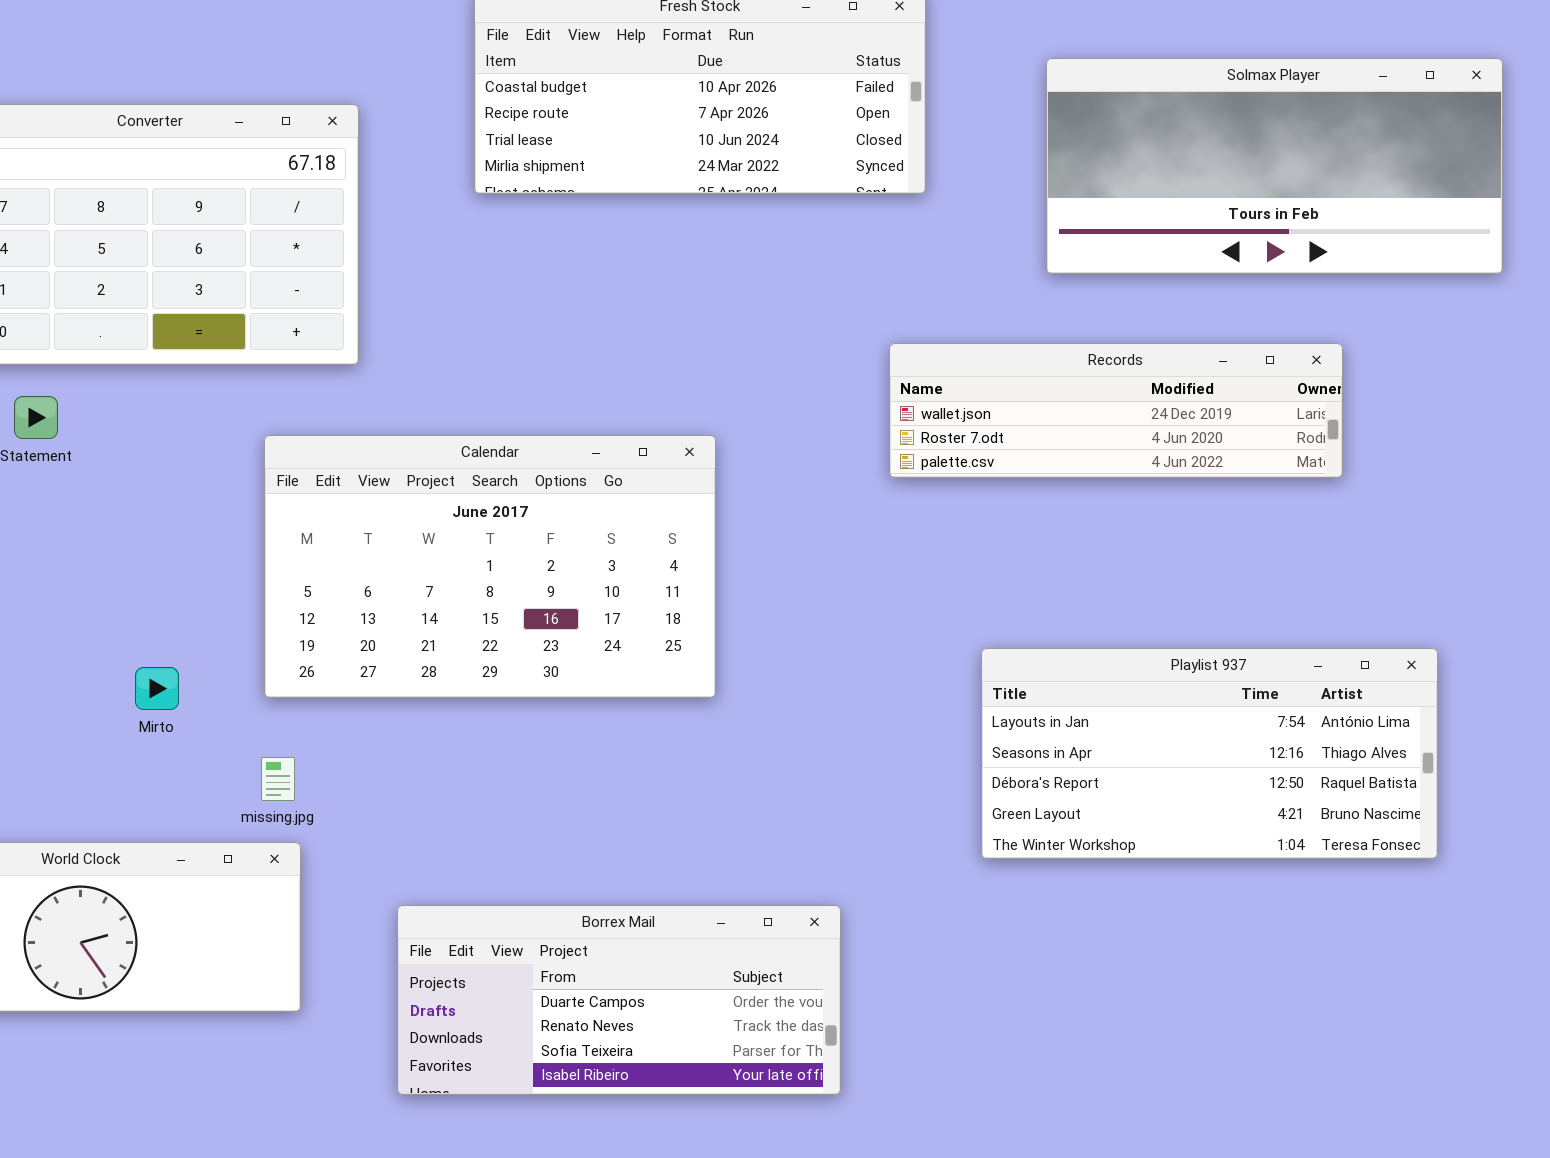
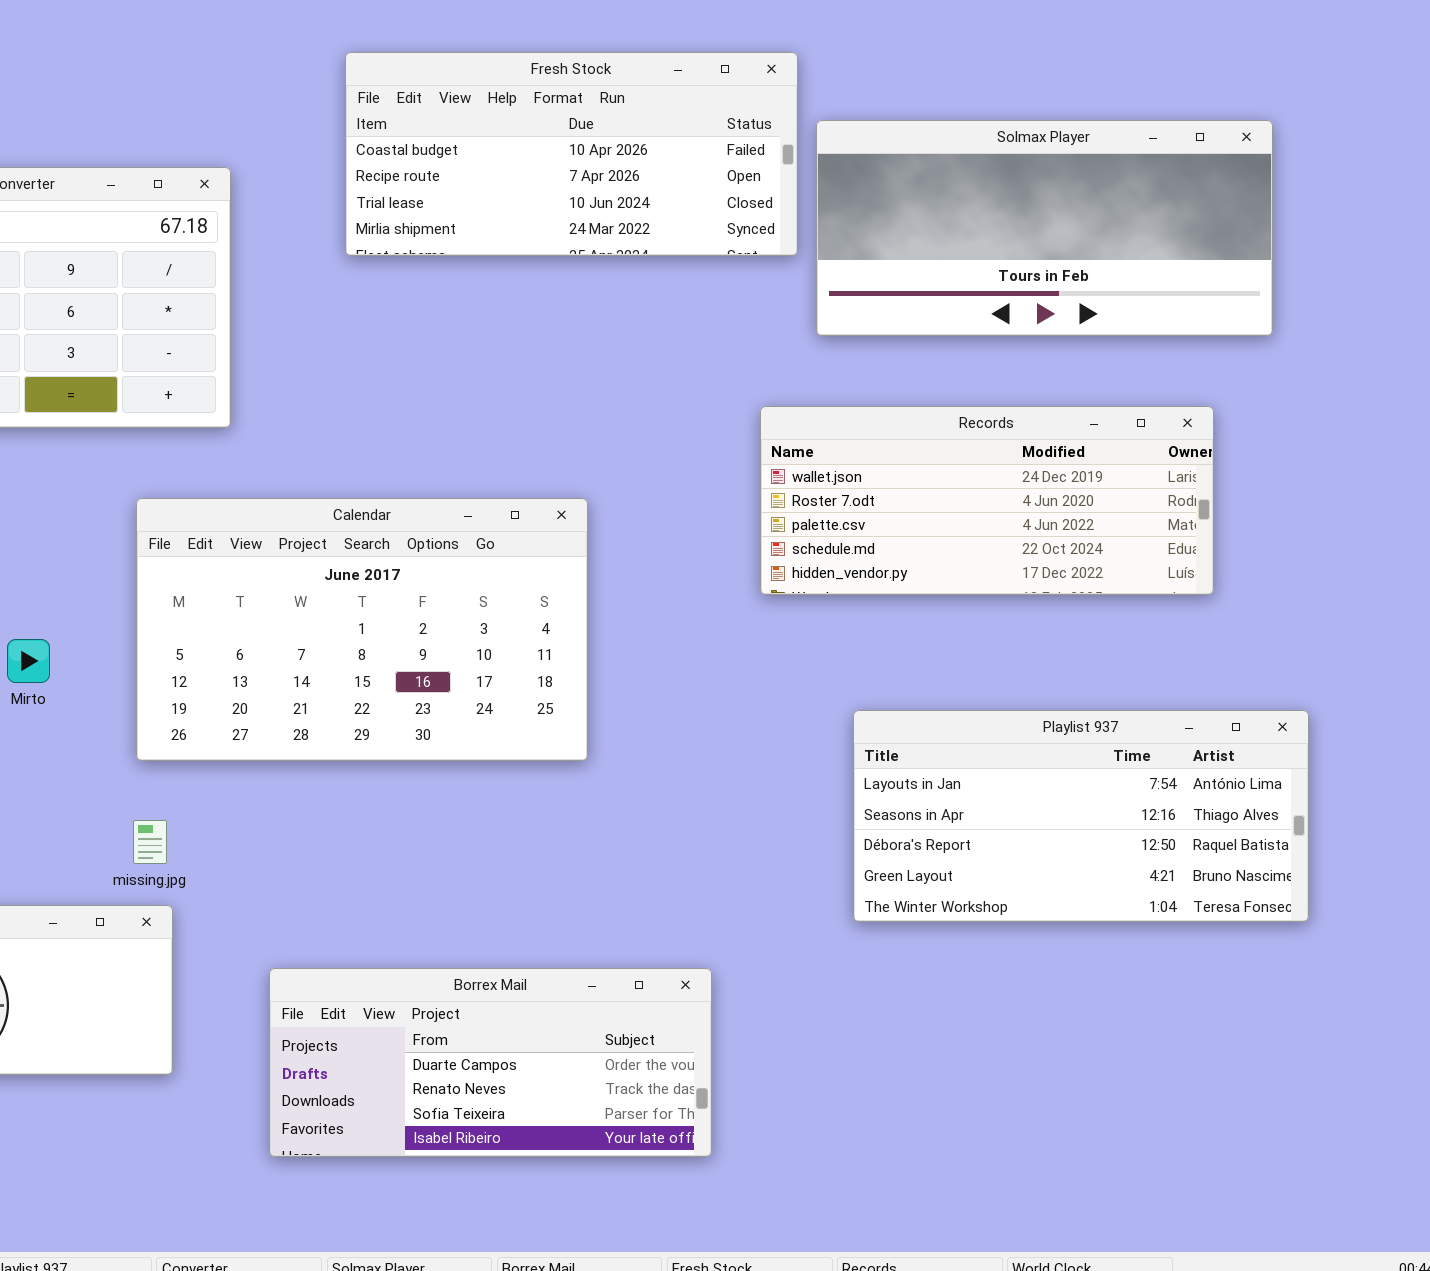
Solmax Player: [1046,58,1503,274] -> [816,120,1273,336], moved
Records: [889,343,1343,478] -> [760,406,1214,595], resized
Mirto: [135,667,179,710] -> [7,639,50,683], moved

